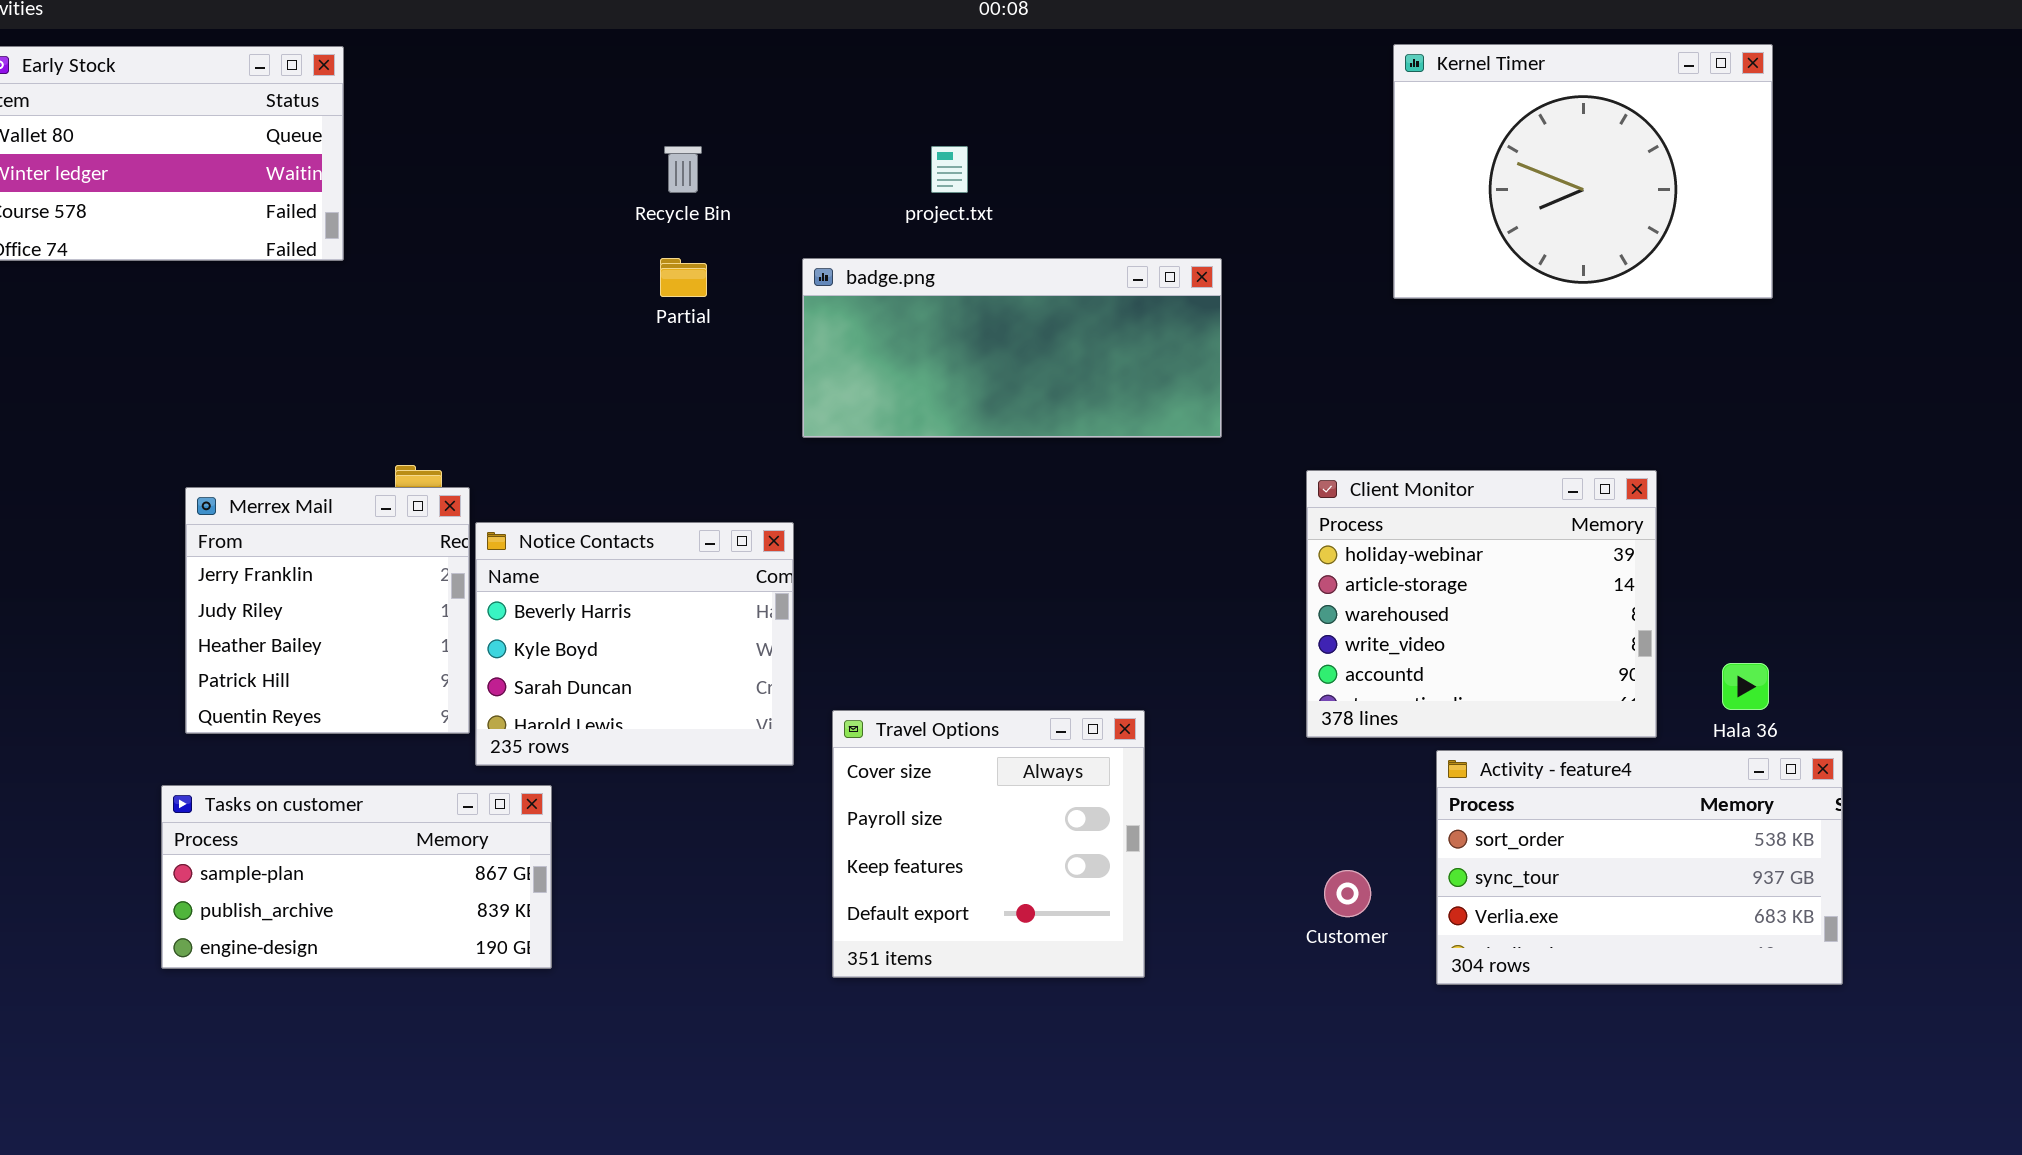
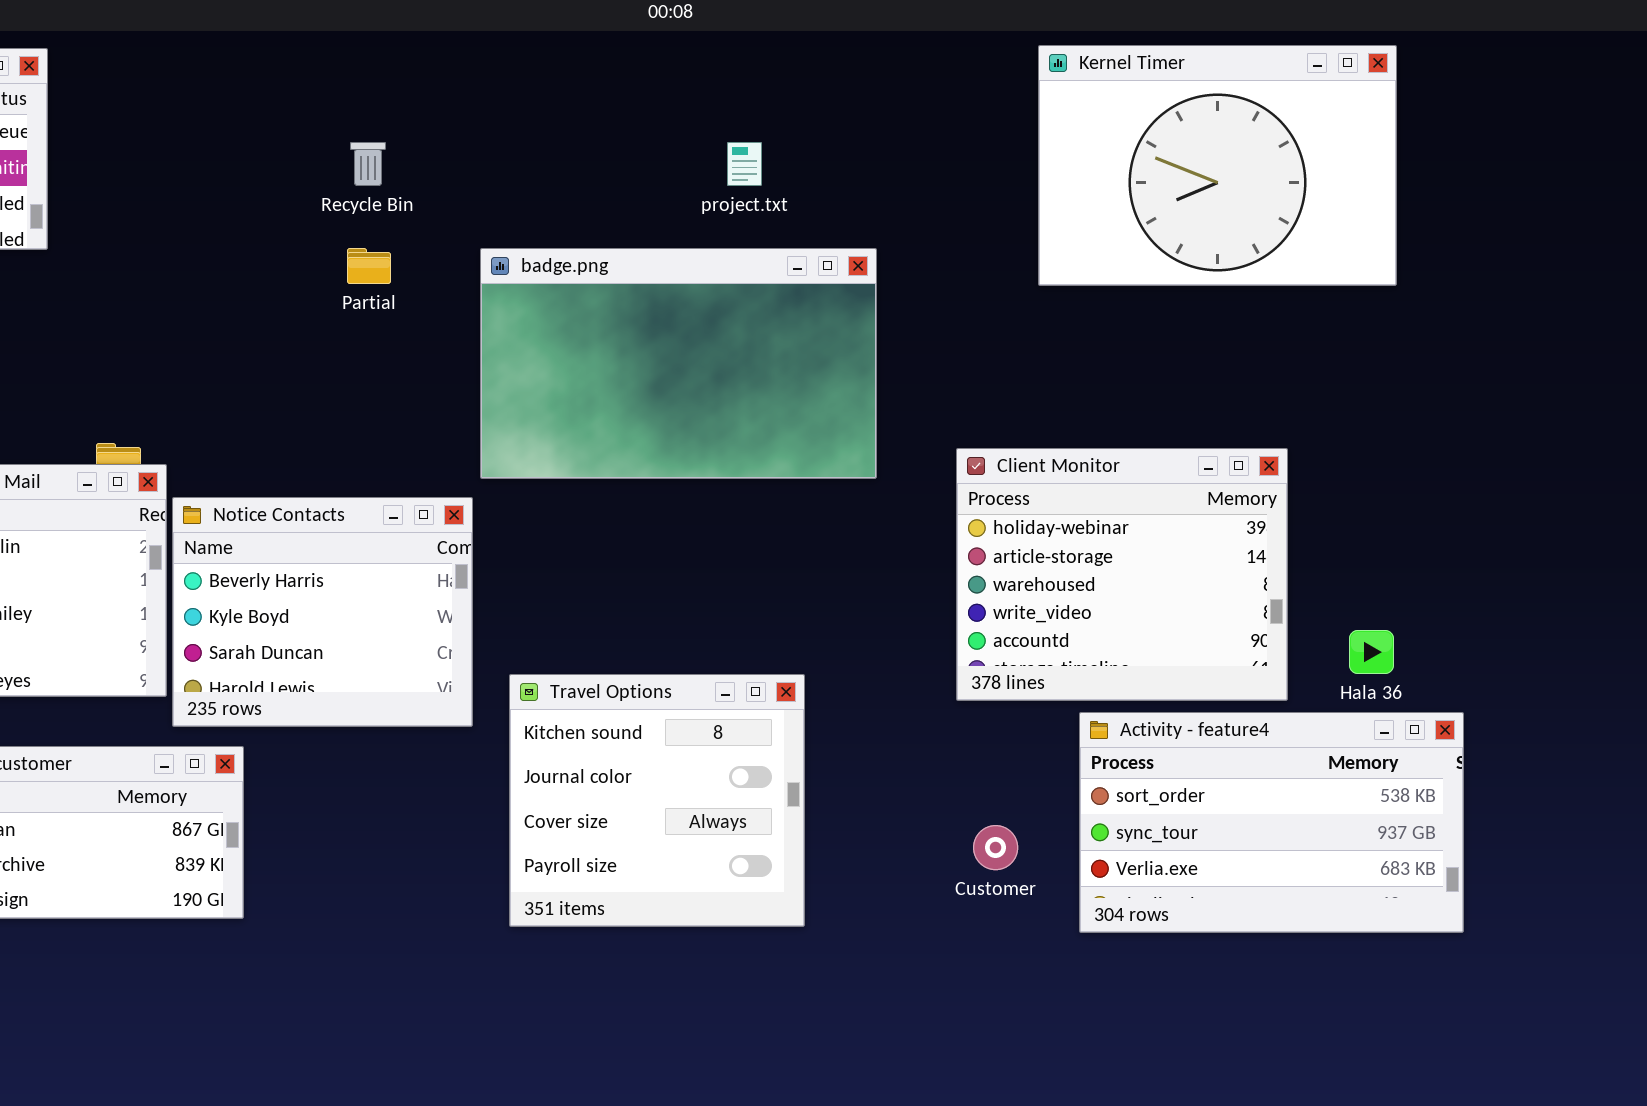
project.txt: [931,146,968,193] -> [727,142,762,186], moved
badge.png: [802,258,1222,438] -> [480,248,877,479], resized
Travel Options: [832,710,1145,978] -> [509,674,805,927], scrolled up 2 rows

